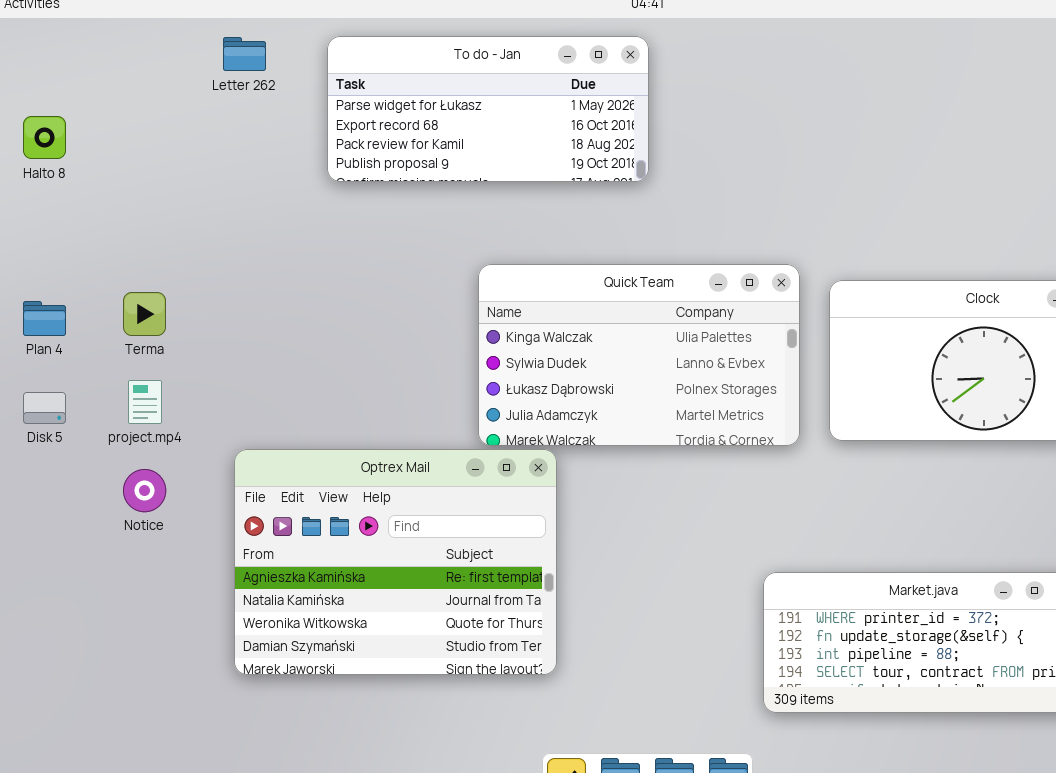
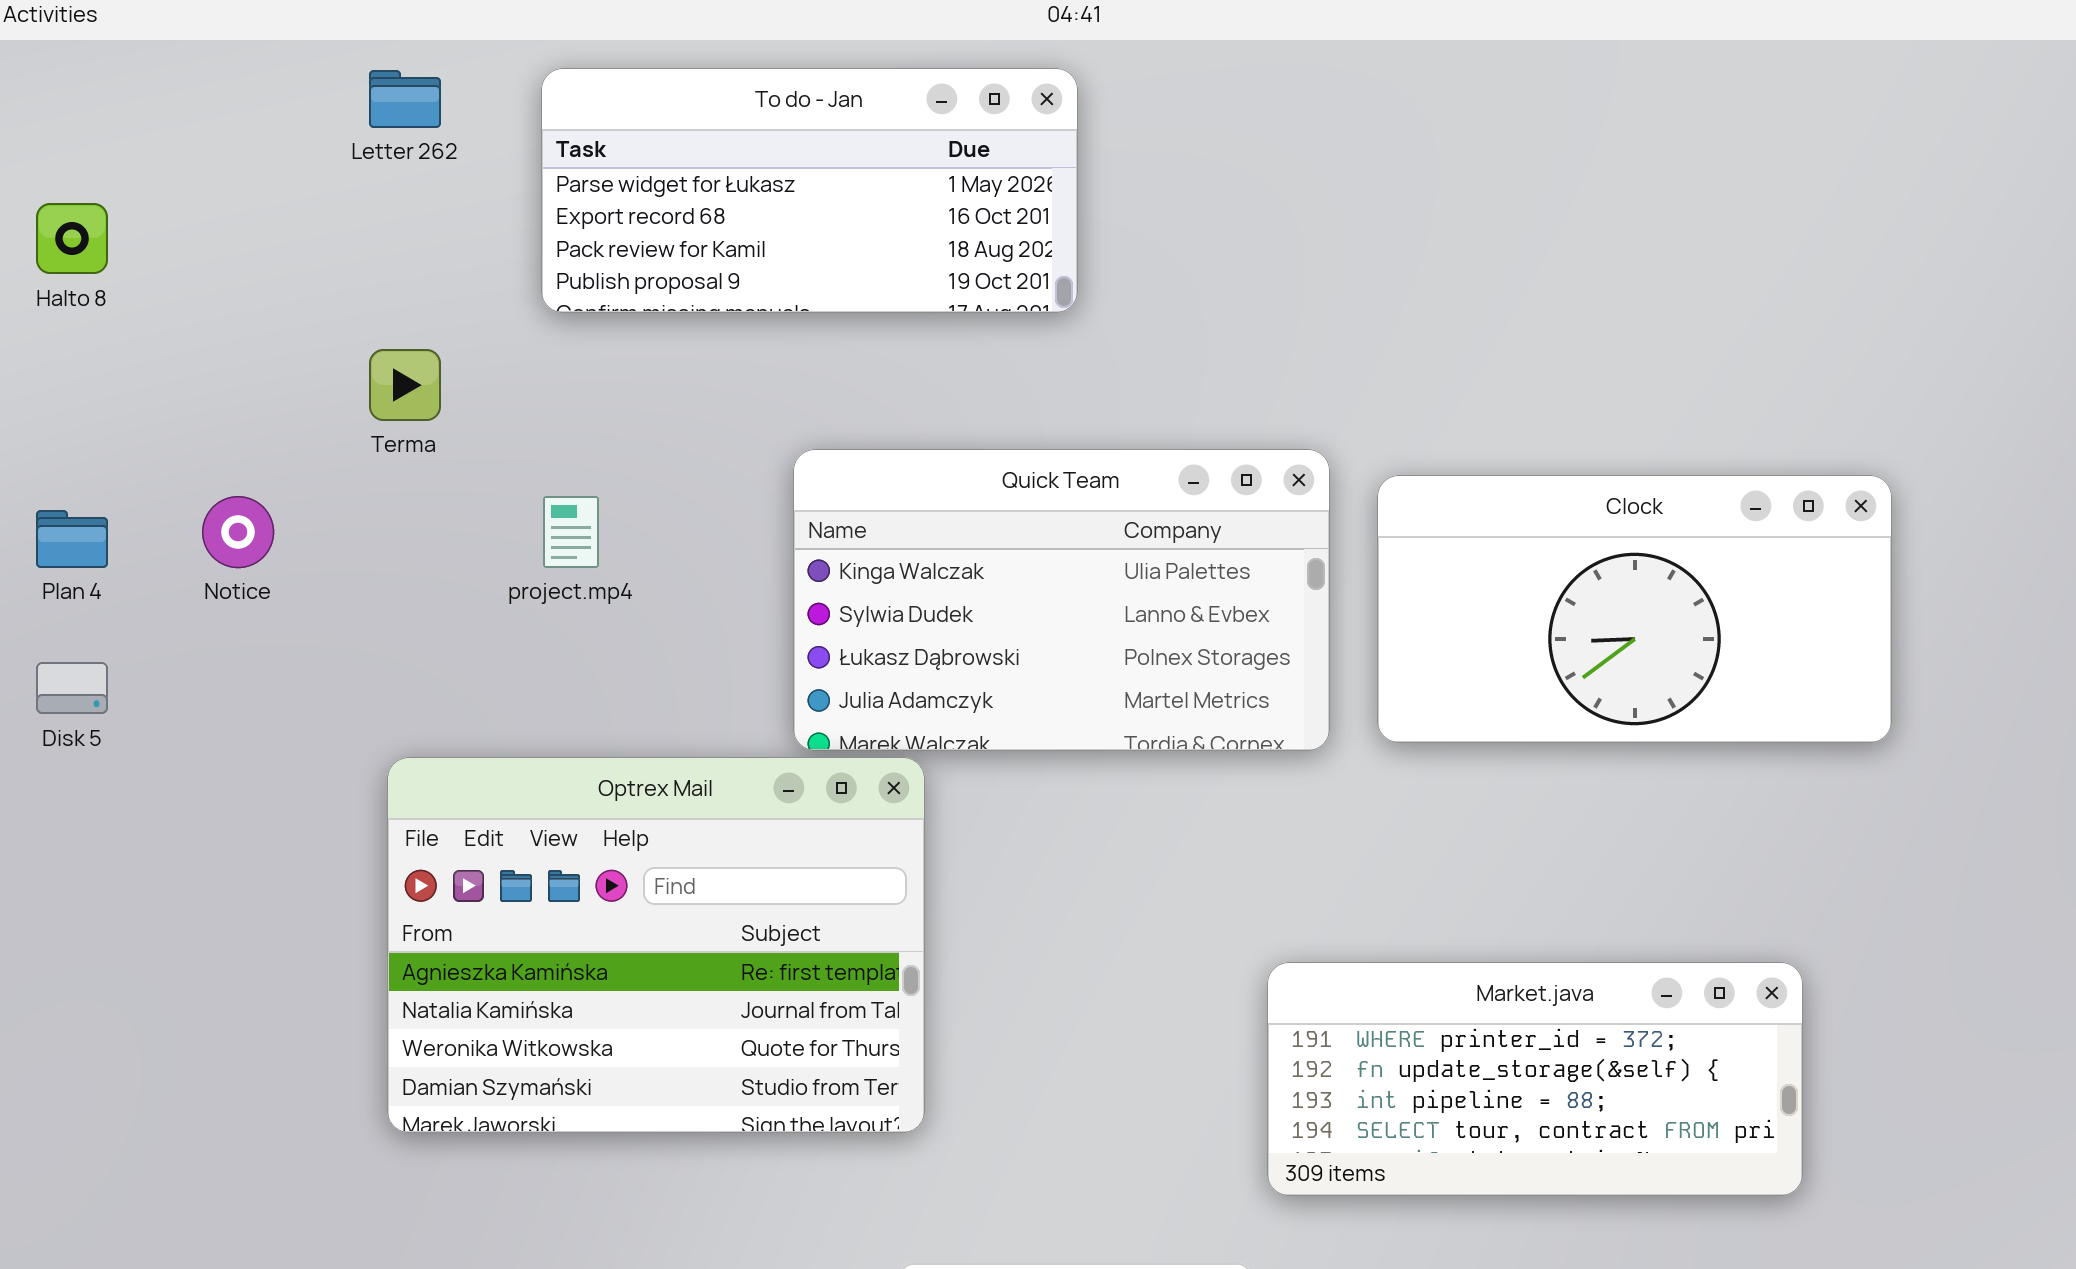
Terma: [123,292,166,336] -> [369,349,441,421], moved
project.mp4: [128,380,162,424] -> [543,496,599,568], moved
Notice: [123,469,166,512] -> [202,496,274,568], moved

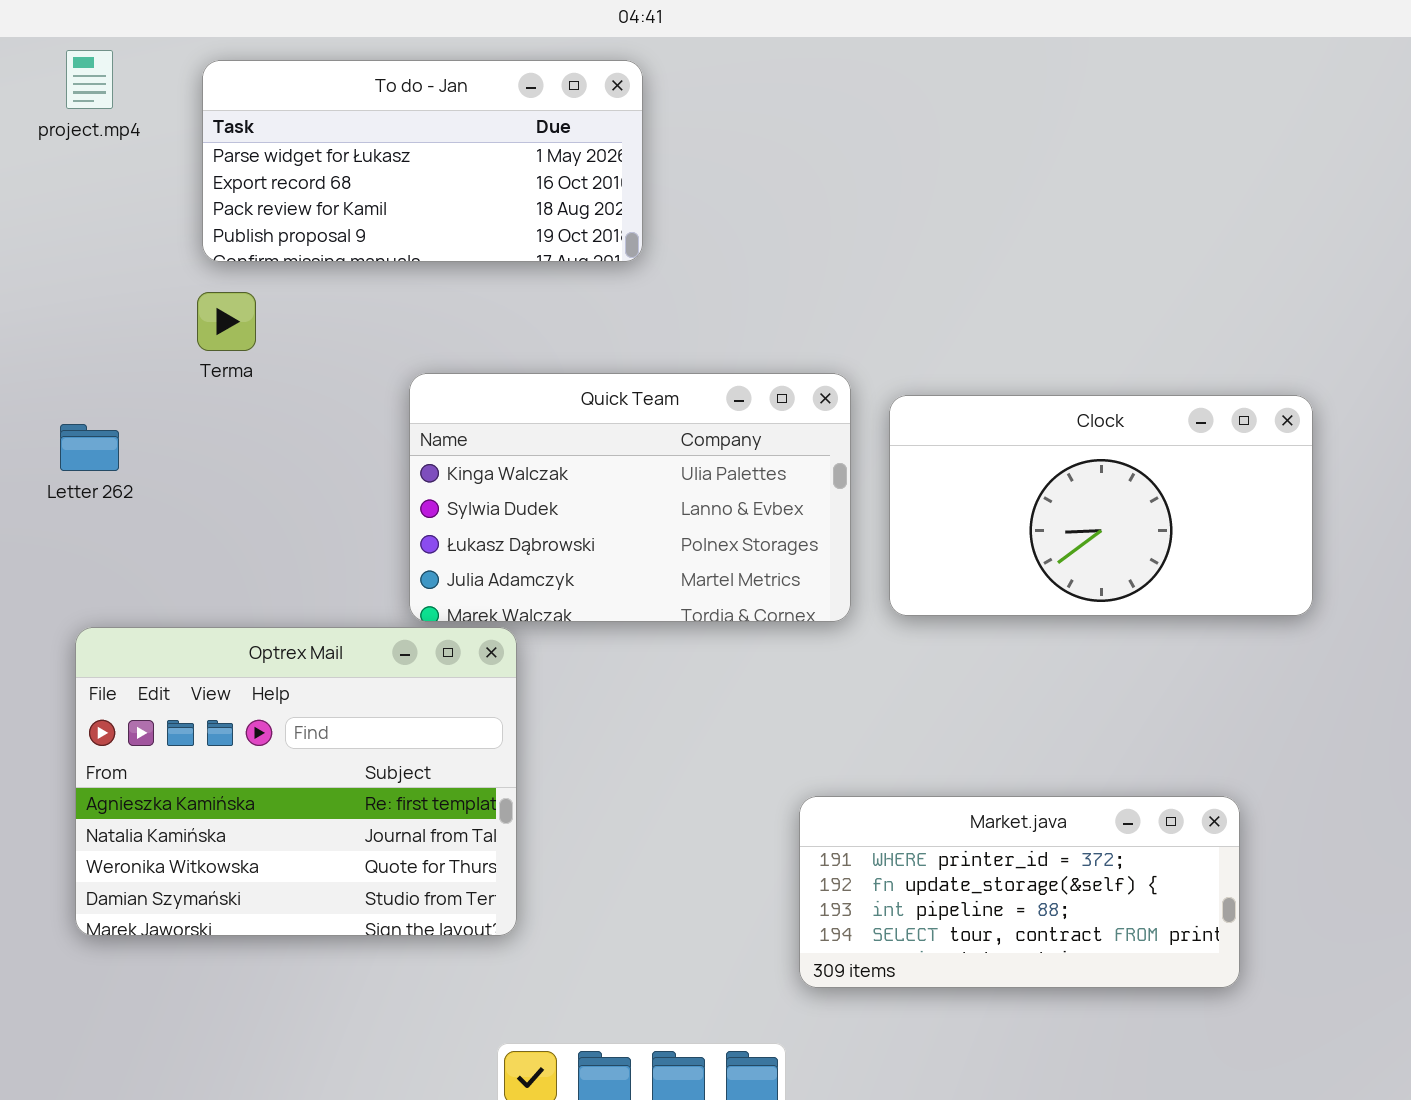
Letter 262: [369,70,441,128] -> [60,424,119,471], moved
Terma: [369,349,441,421] -> [197,292,256,351], moved
project.mp4: [543,496,599,568] -> [66,50,113,109], moved

